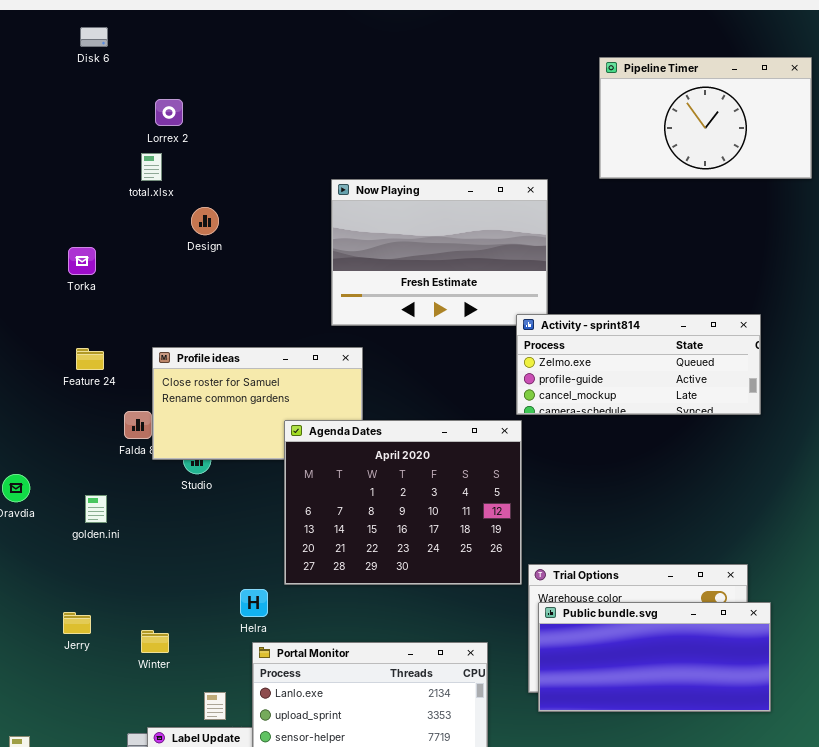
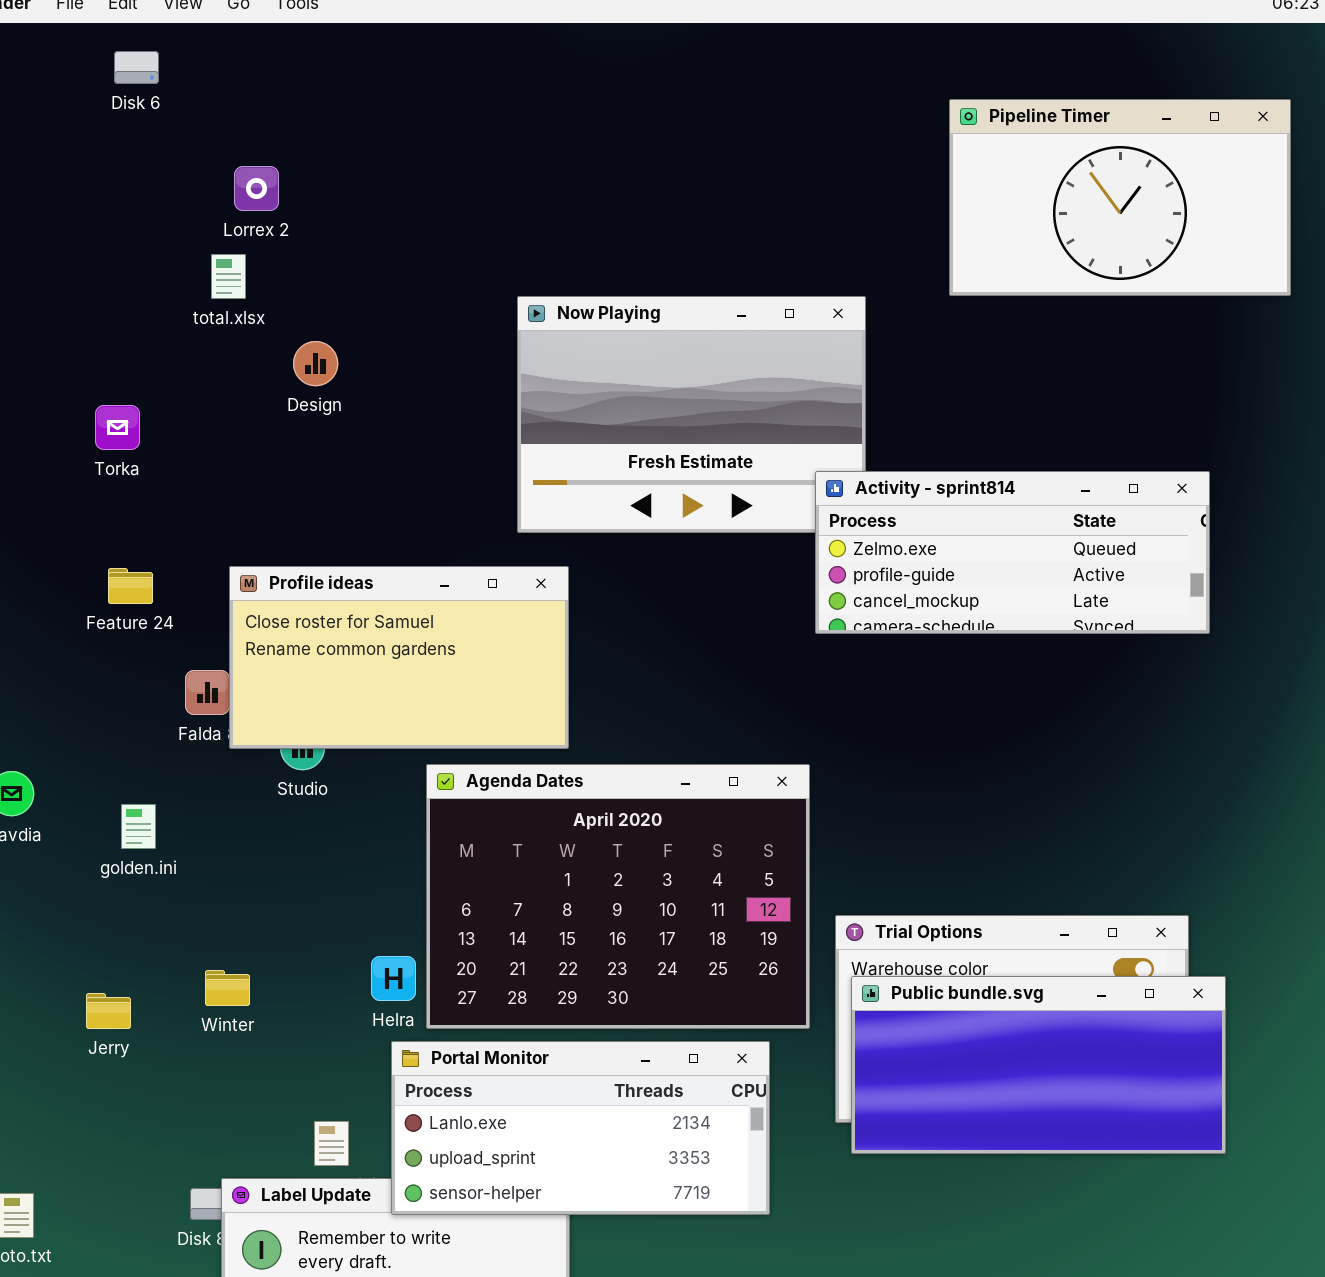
Activity - sprint814: [516,314,761,415] -> [815,471,1210,634], moved
Agenda Dates: [284,420,522,585] -> [426,764,810,1029], moved
Winter: [141,630,169,653] -> [205,970,250,1006], moved

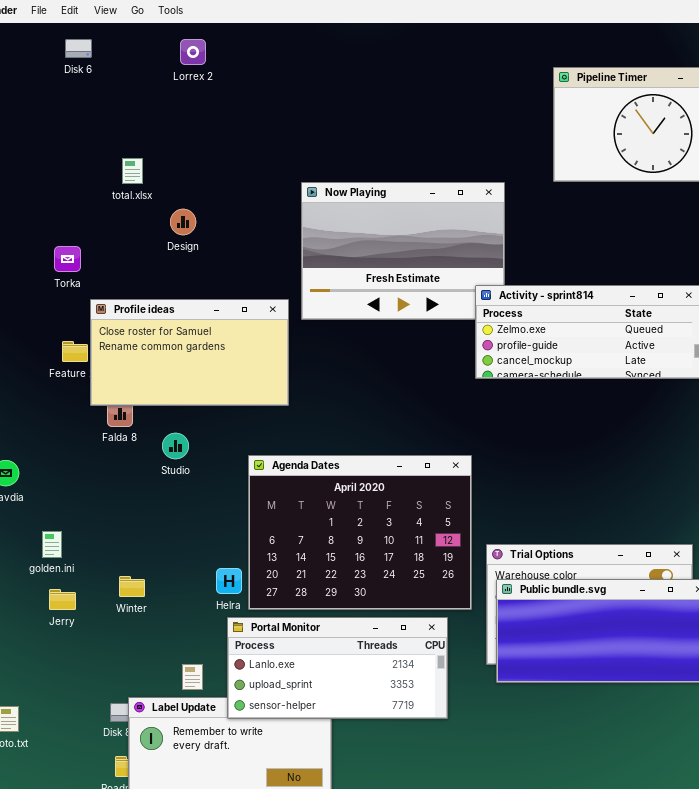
Lorrex 2: [234,166,279,211] -> [180,39,206,65], moved
Profile ideas: [229,566,569,749] -> [90,299,289,406], moved
golden.ini: [121,804,156,849] -> [42,531,62,558], moved

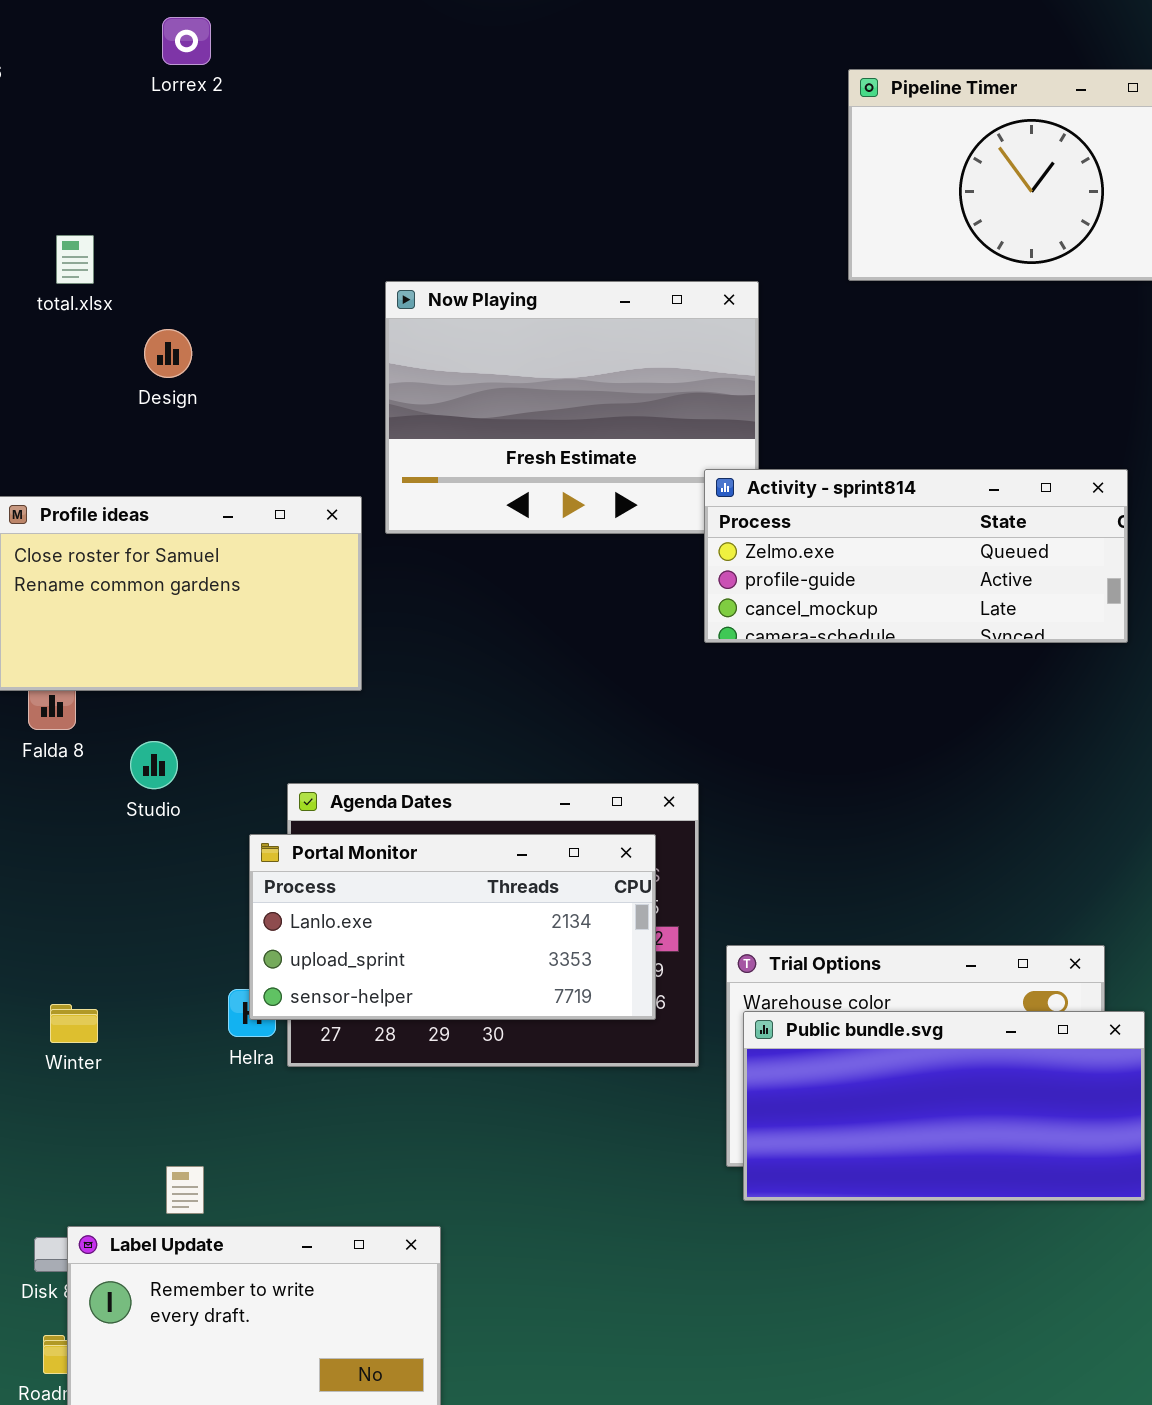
Portal Monitor: [227,617,448,719] -> [249,834,656,1020], moved

